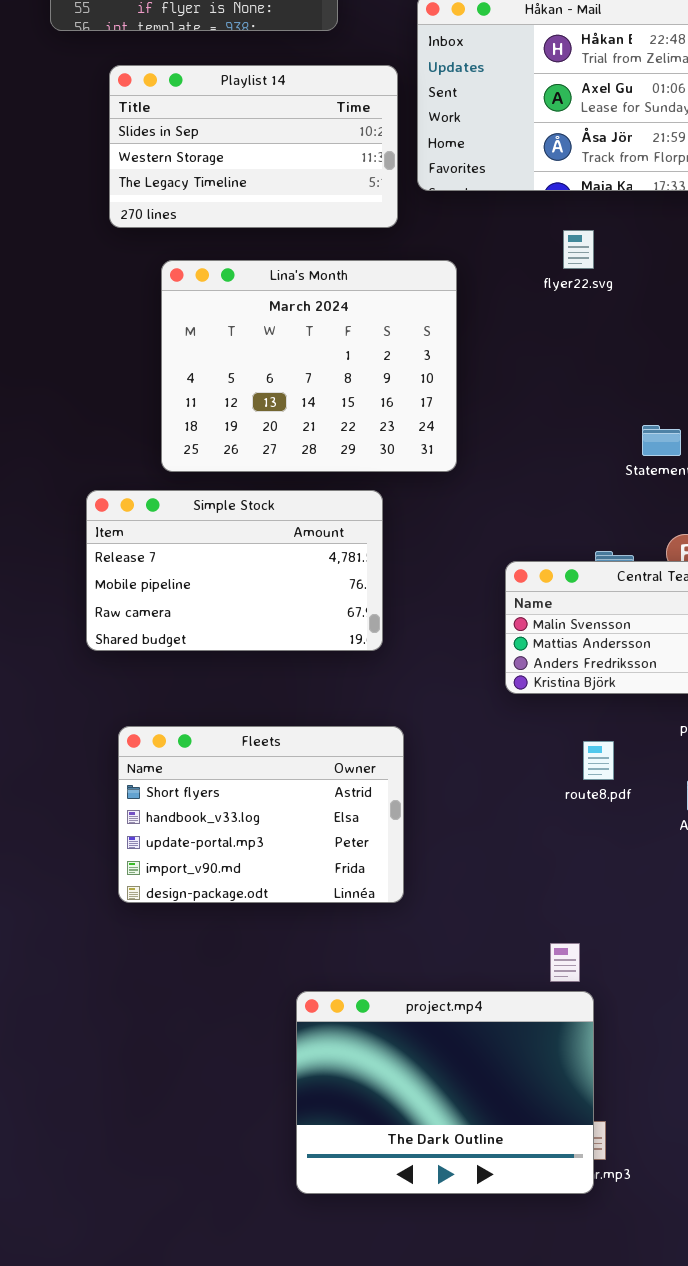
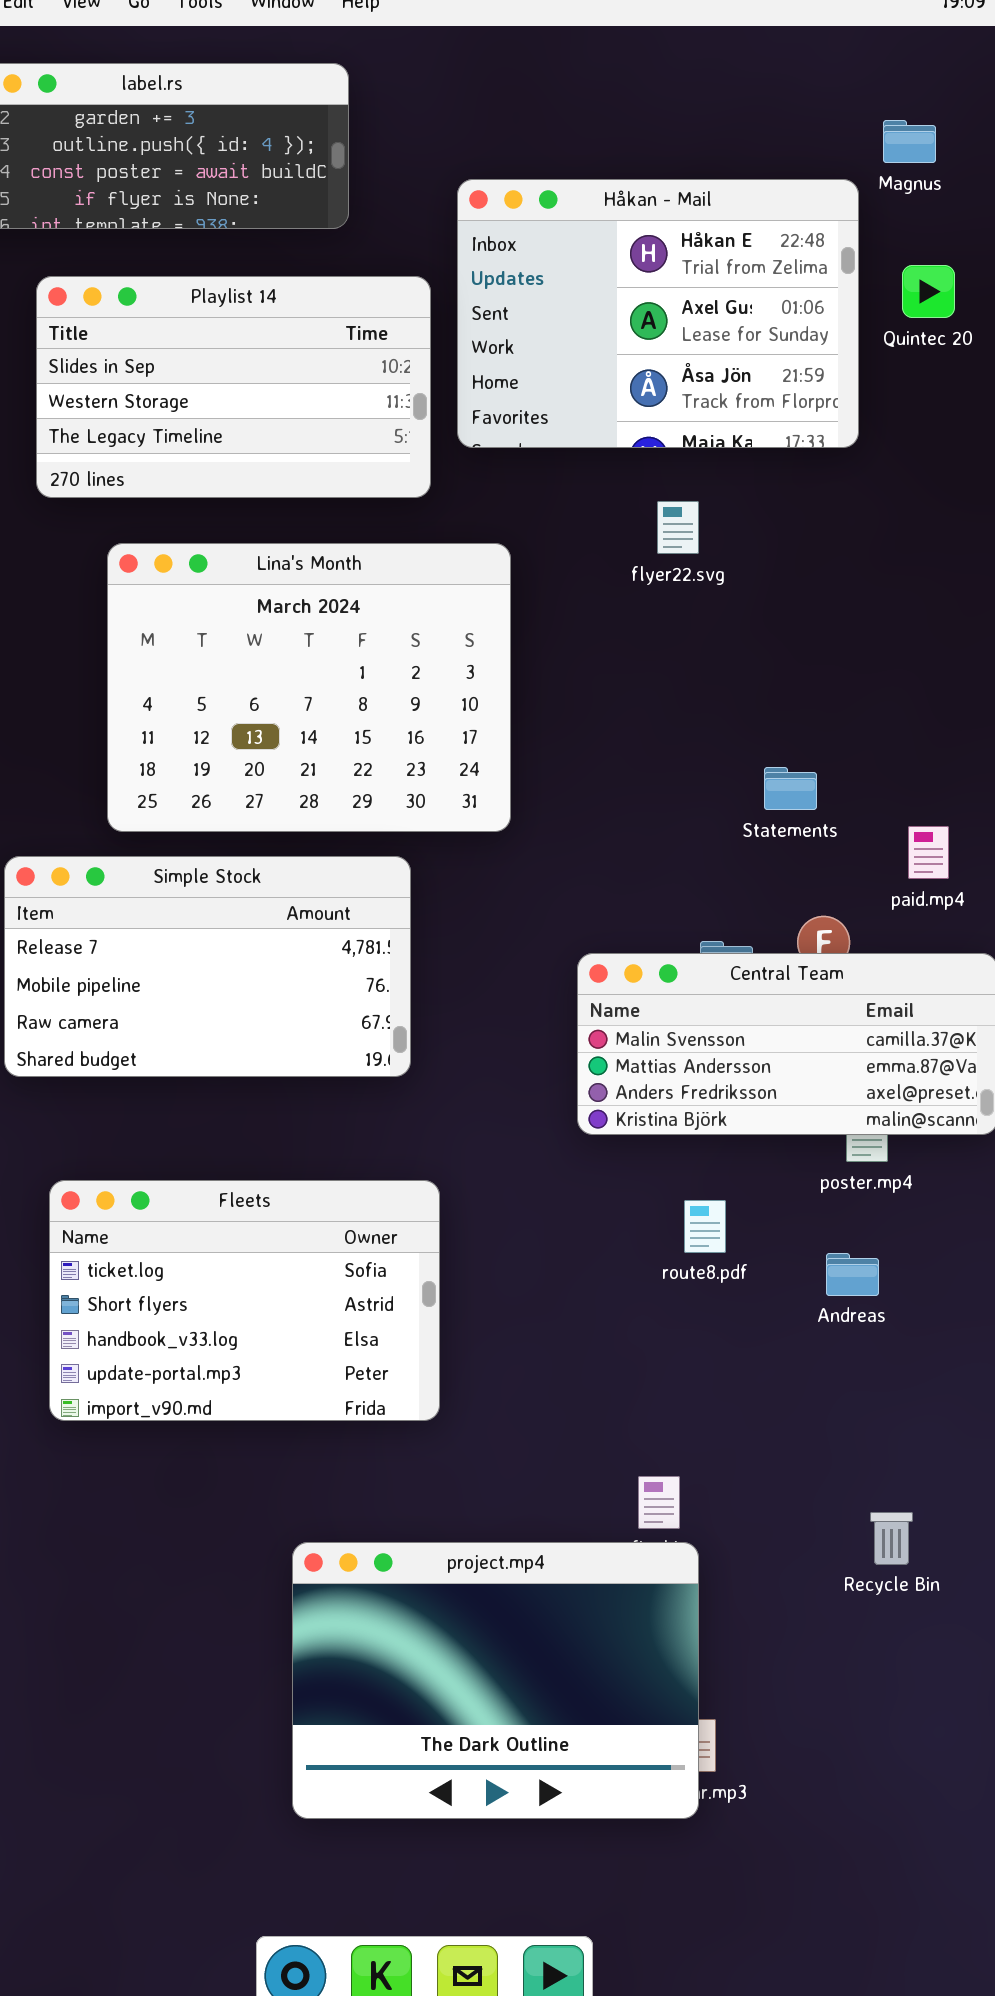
Fleets: [118,726,404,903] -> [49,1180,440,1421], scrolled up 1 row

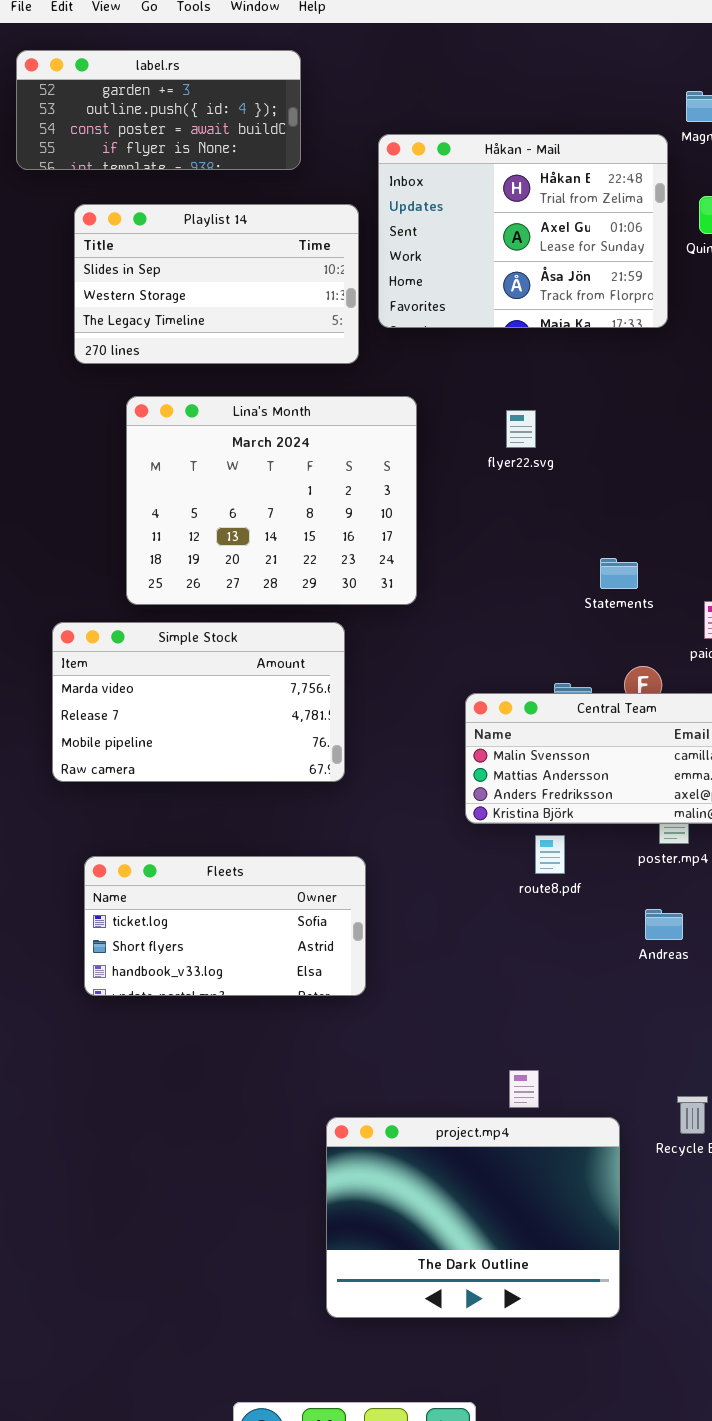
flyer22.svg: [657,501,699,554] -> [506,410,536,448], moved
Simple Stock: [4,856,411,1077] -> [52,622,345,782], scrolled up 1 row
Fleets: [49,1180,440,1421] -> [84,856,366,996], resized
route8.pdf: [684,1200,726,1253] -> [535,835,565,874], moved
project.mp4: [292,1542,699,1819] -> [326,1117,620,1318], moved

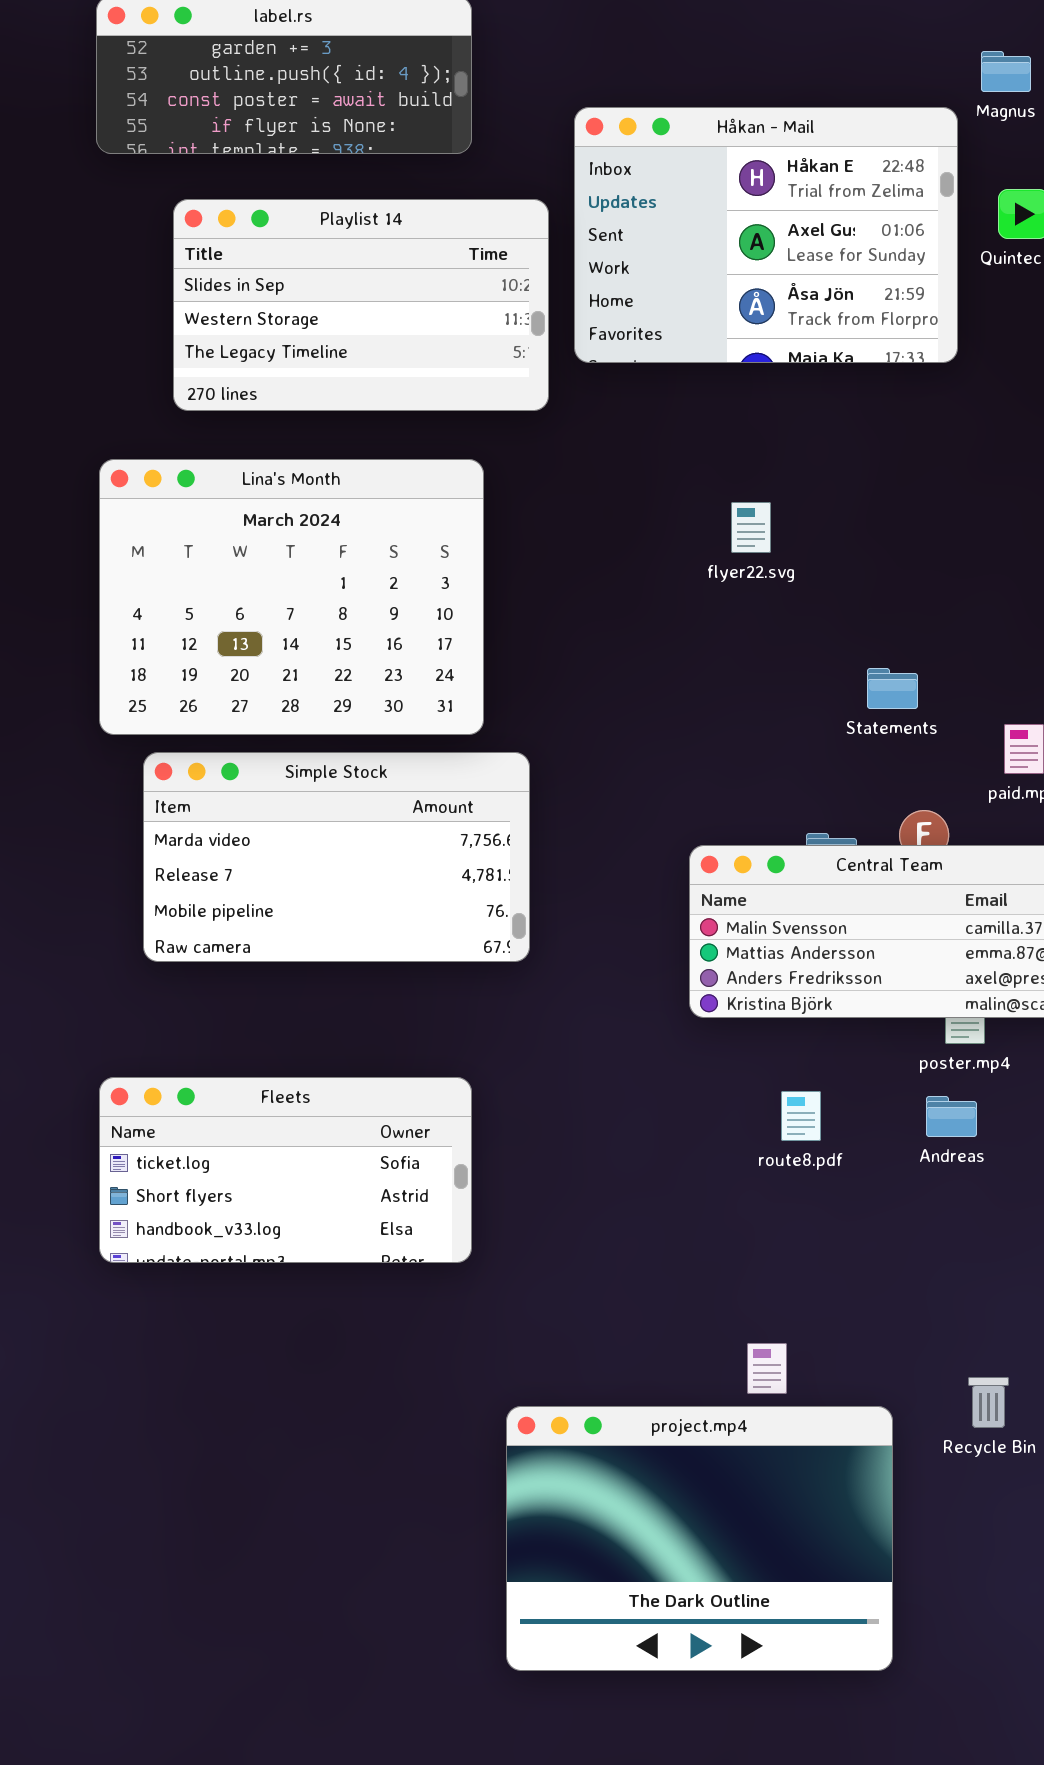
Lina's Month: [126,396,417,605] -> [99,459,484,735], moved
flyer22.svg: [506,410,536,448] -> [731,502,771,553], moved
route8.pdf: [535,835,565,874] -> [781,1091,821,1141], moved
Fleets: [84,856,366,996] -> [99,1077,472,1263], moved
Andreas: [645,909,683,940] -> [926,1096,977,1137], moved

